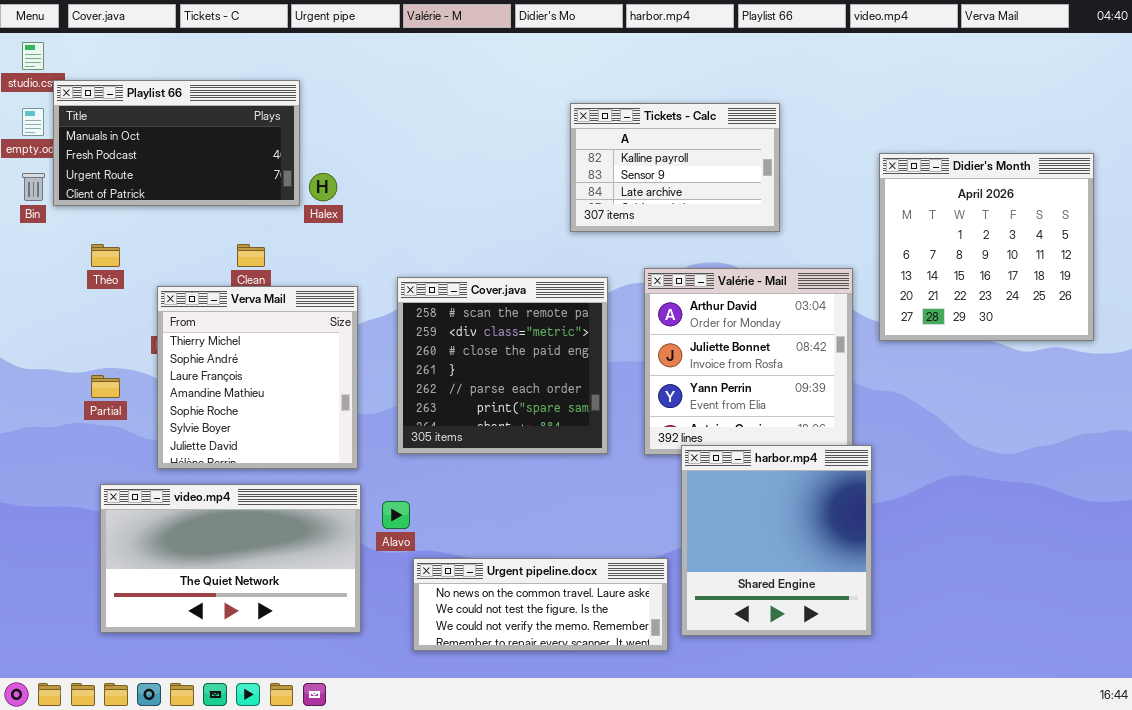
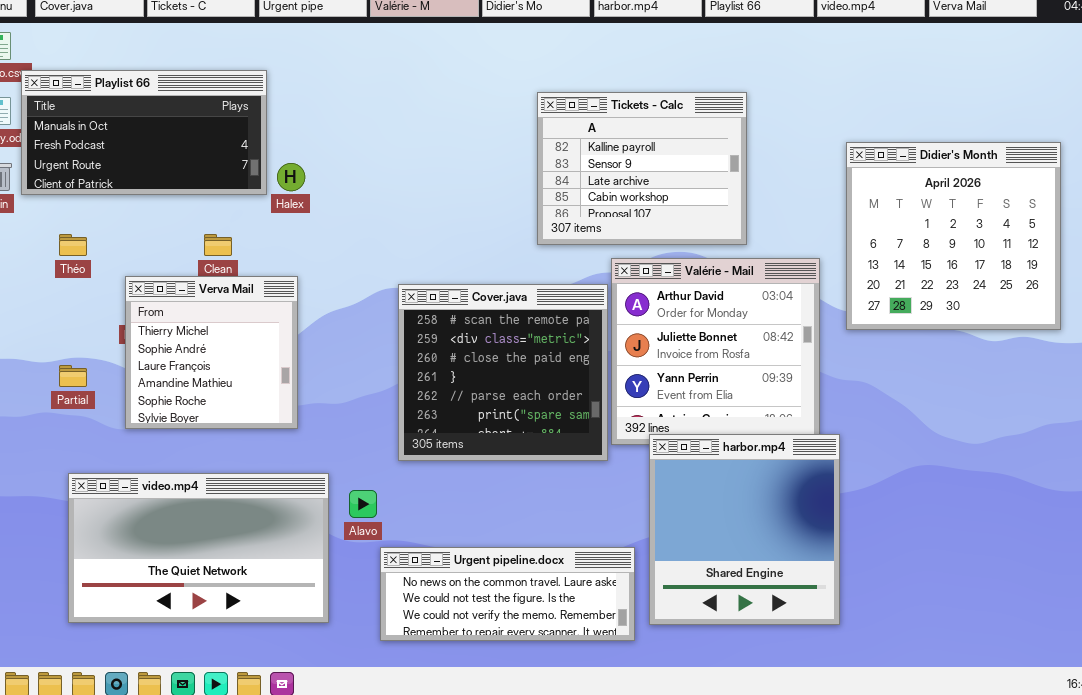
Tickets - Calc: [570,103,780,232] -> [537,92,747,245], resized
Cover.java: [397,277,608,454] -> [398,284,608,461], moved
Verva Mail: [157,286,358,469] -> [125,276,298,429], resized

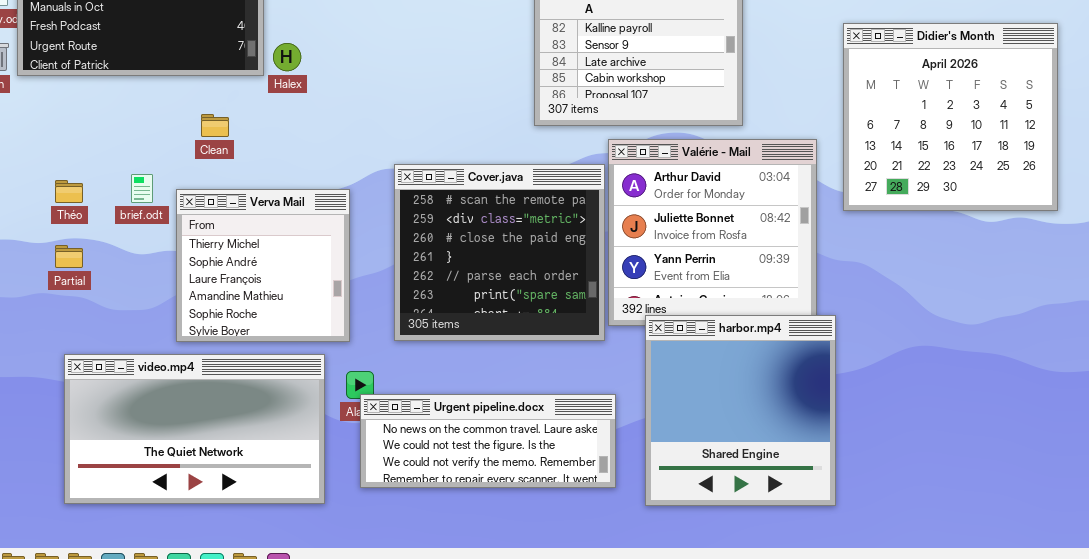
Théo: [59,234,87,256] -> [55,180,83,203], moved
Verva Mail: [125,276,298,429] -> [176,189,350,342], moved
Urgent pipeline.docx: [380,547,635,641] -> [360,394,616,488], moved

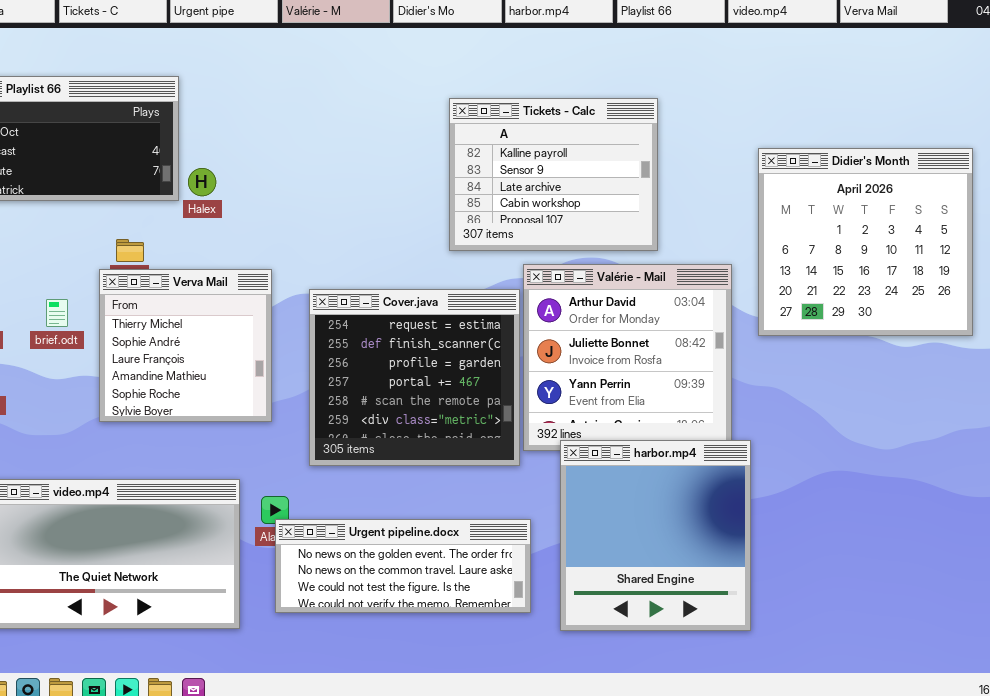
Cover.java: [394,164,605,341] -> [309,289,520,466], scrolled up 4 rows
Verva Mail: [176,189,350,342] -> [99,269,272,422], moved
Urgent pipeline.docx: [360,394,616,488] -> [275,519,531,613], scrolled up 1 row

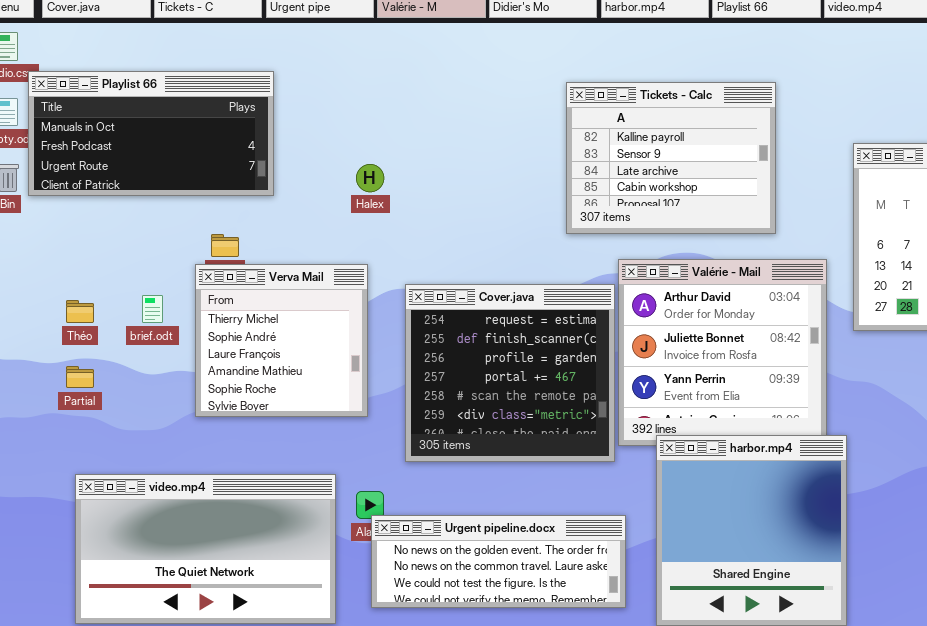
Tickets - Calc: [449,98,658,251] -> [566,82,776,234], moved
Halex: [188,168,216,196] -> [356,164,384,192], moved

